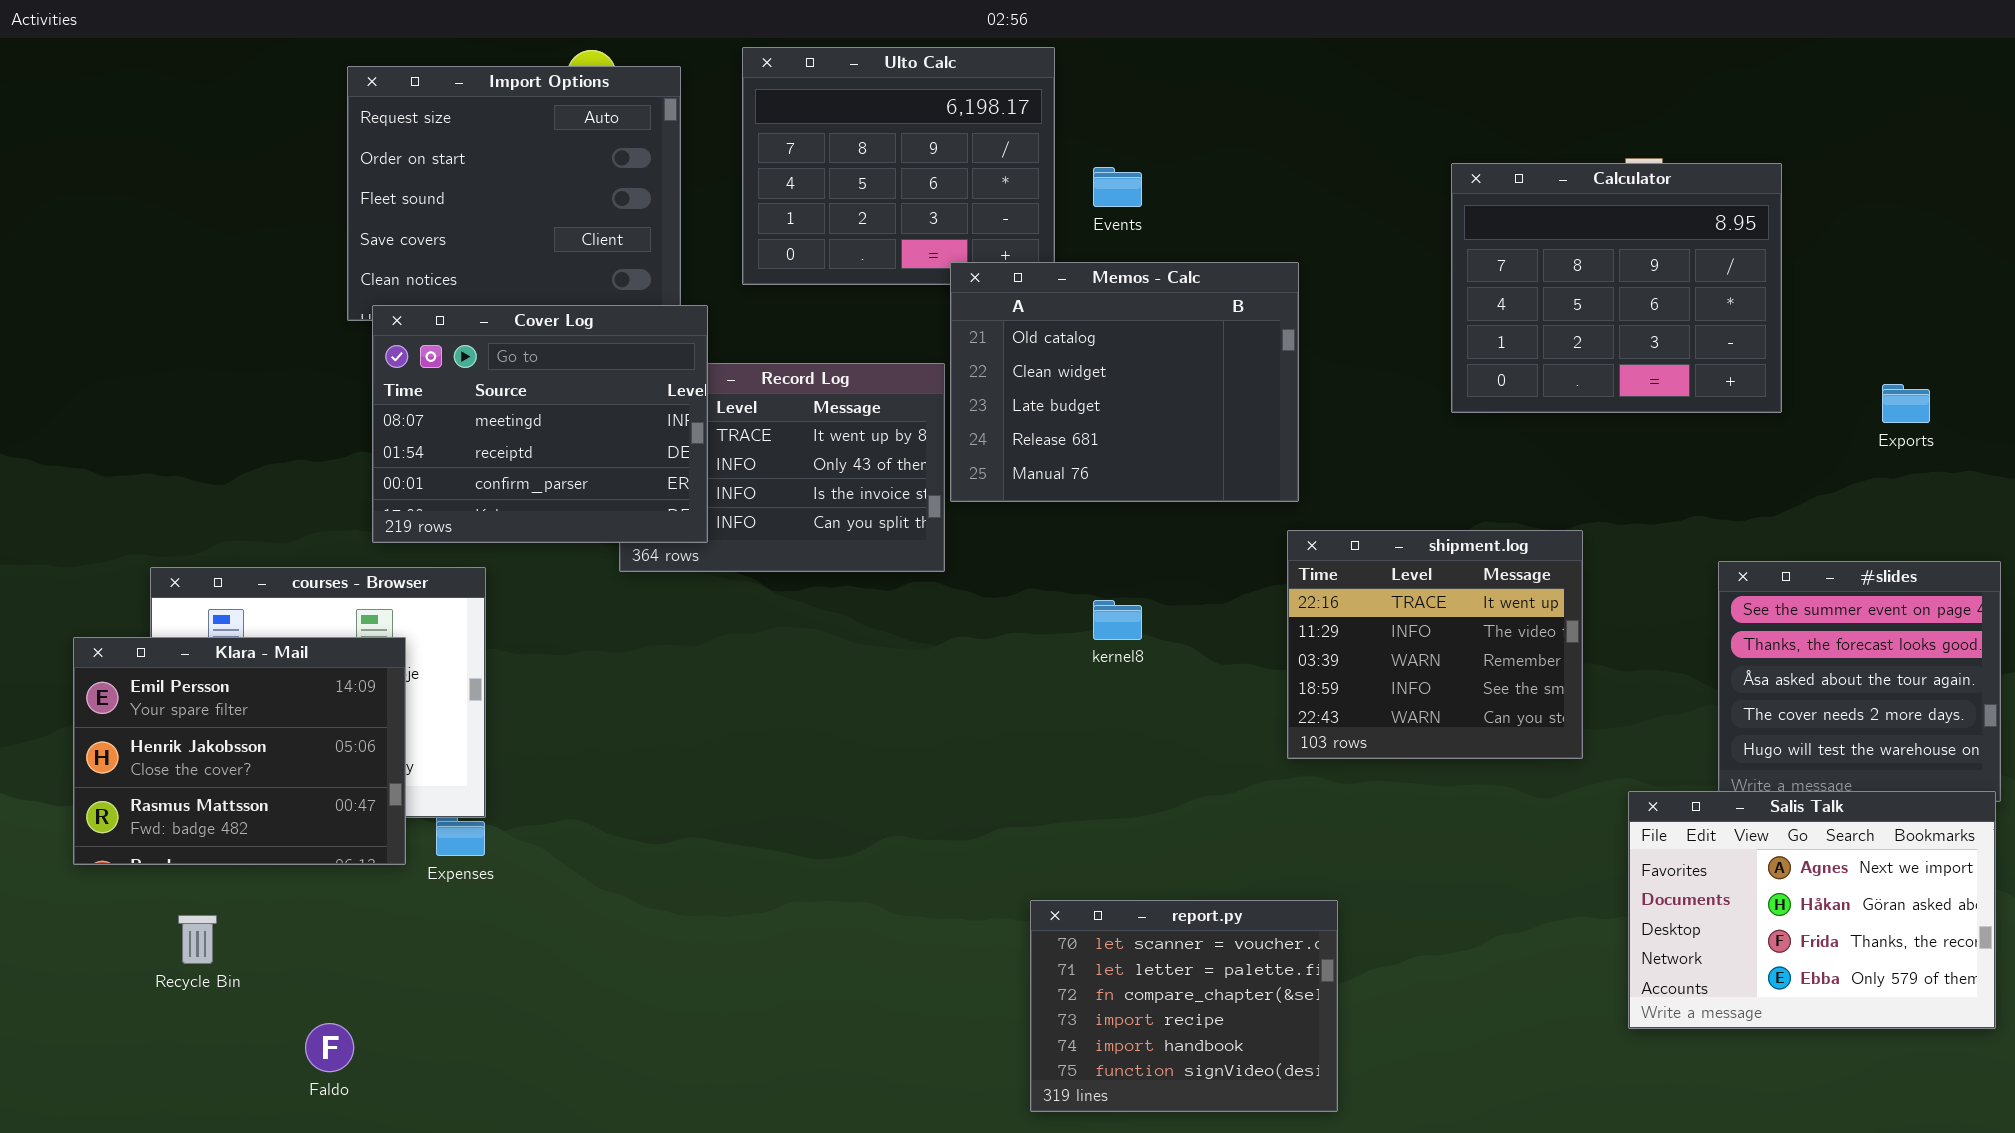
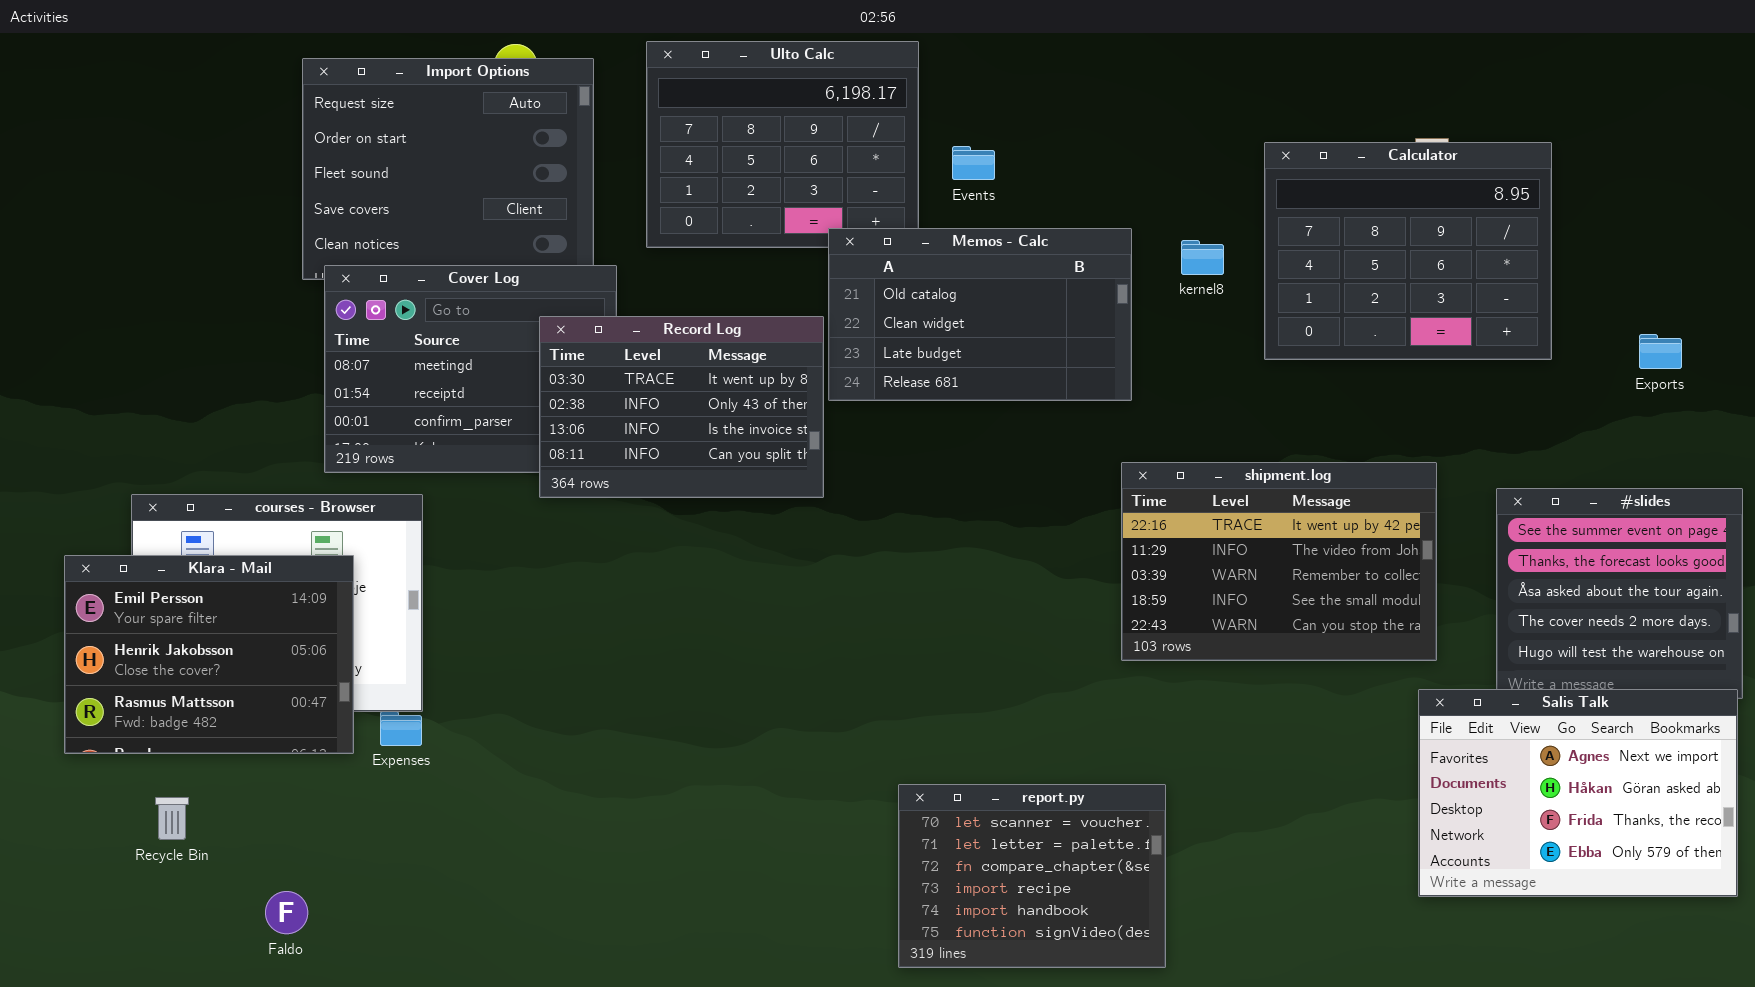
Memos - Calc: [950,262,1299,502] -> [828,228,1132,401], resized
Record Log: [619,363,945,572] -> [539,316,824,498], raised
shipment.log: [1287,530,1583,759] -> [1121,462,1437,661], resized
kernel8: [1093,600,1142,640] -> [1181,240,1224,275], moved

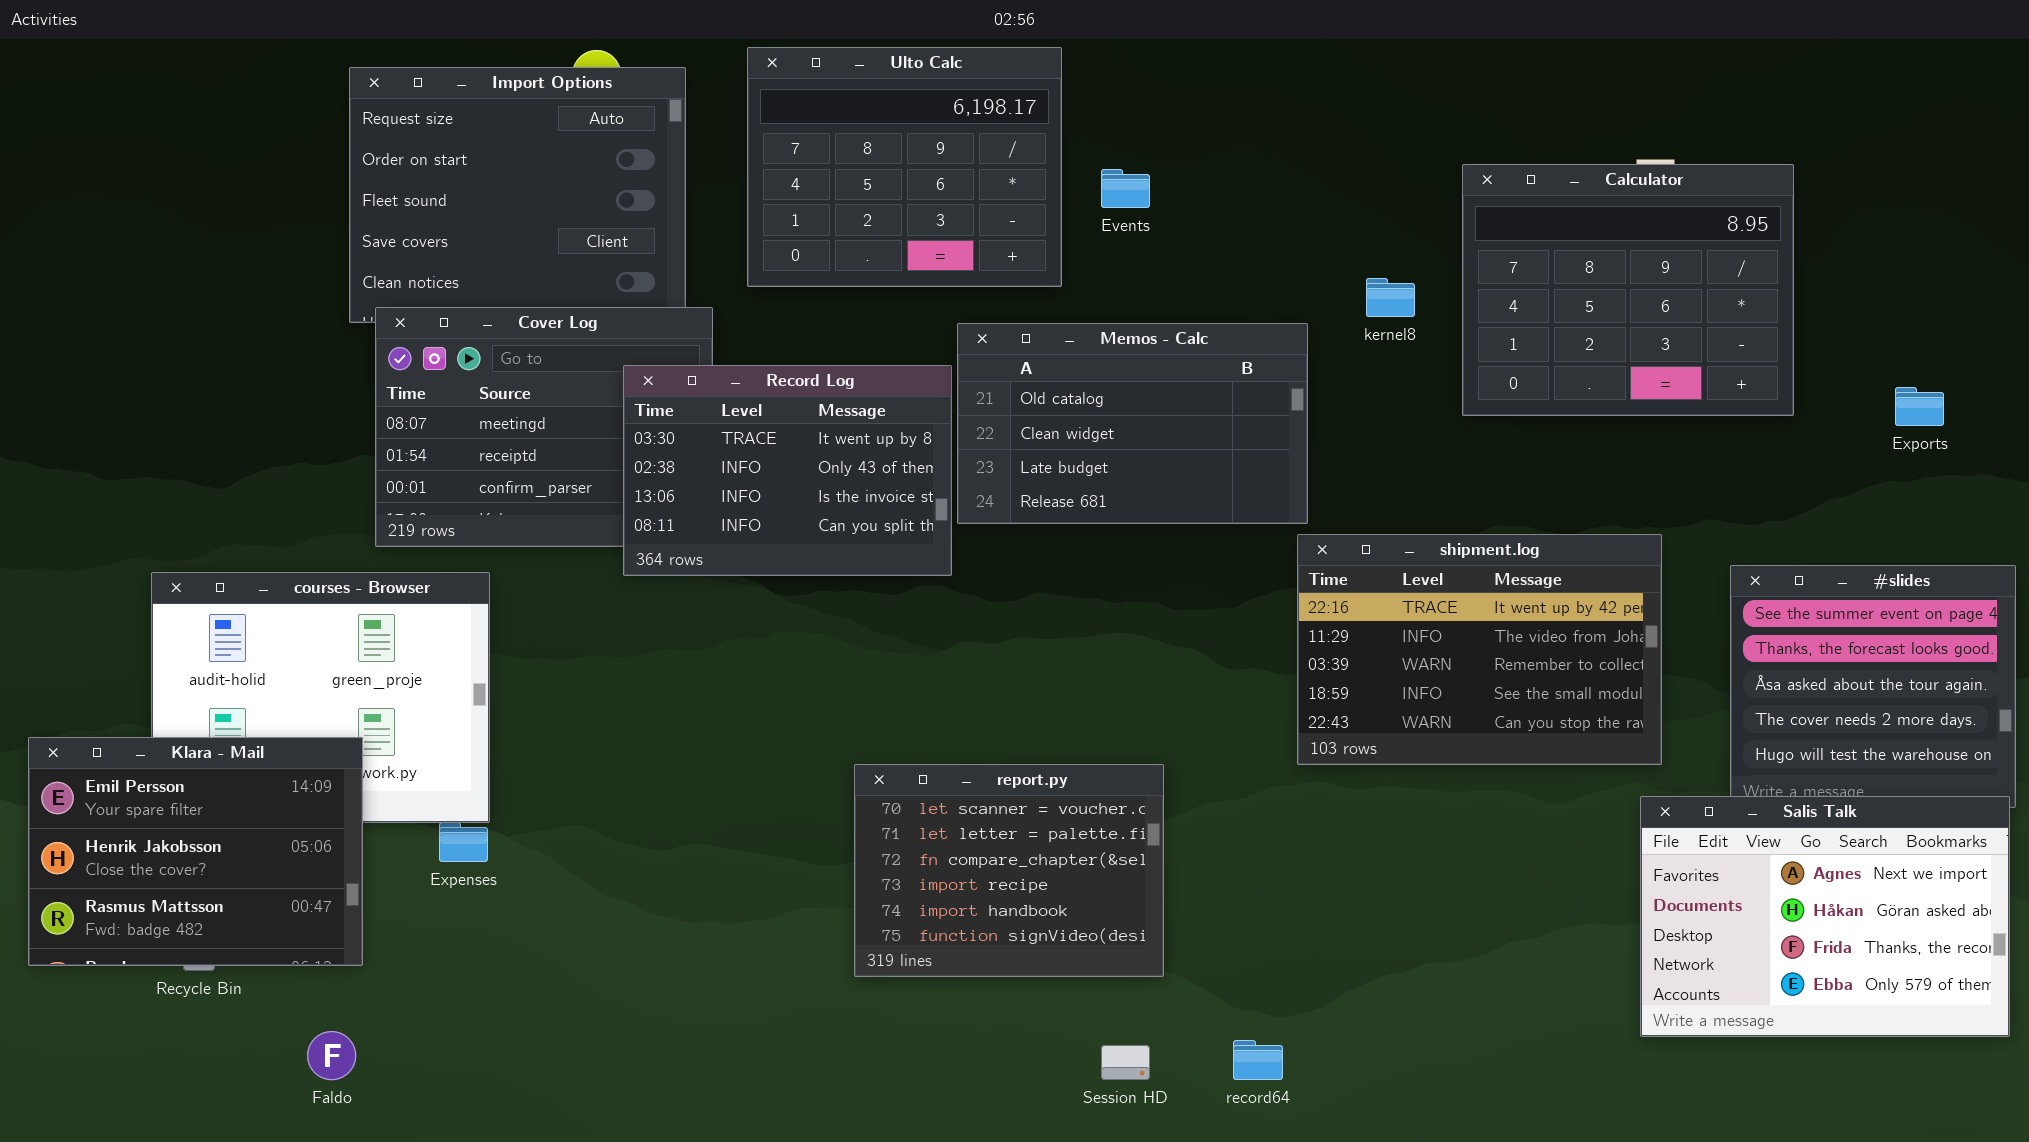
Memos - Calc: [828,228,1132,401] -> [957,323,1308,524], moved
Klara - Mail: [64,555,354,754] -> [28,737,363,966], moved
report.py: [898,784,1166,968] -> [854,764,1164,977], moved

